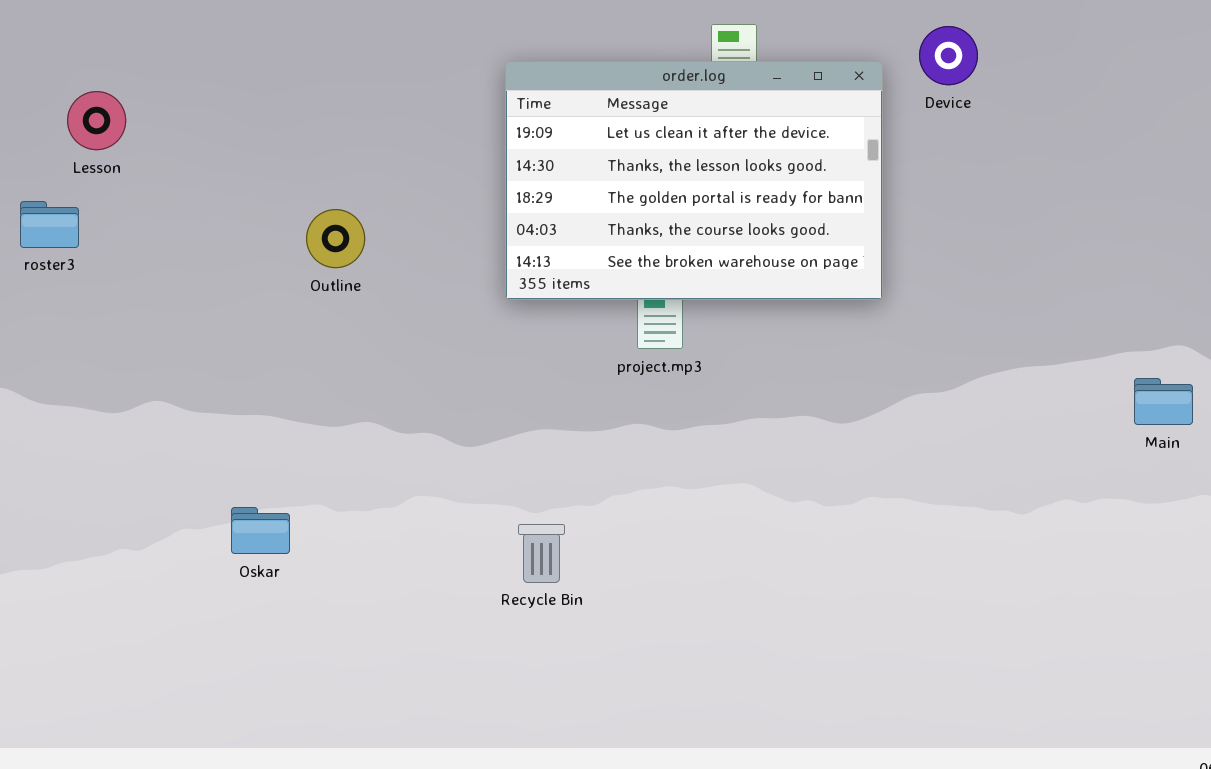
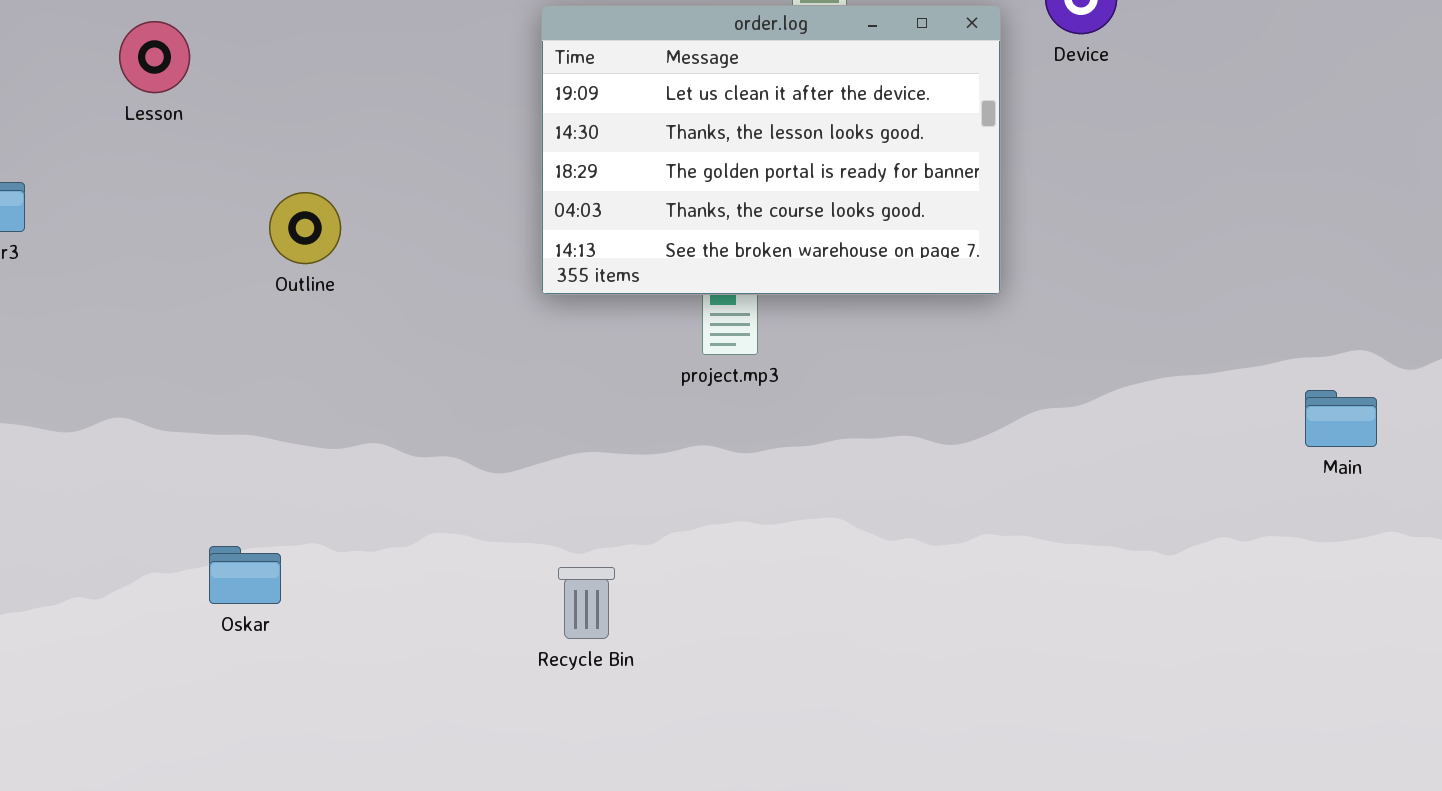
Lesson: [67,91,126,150] -> [119,21,190,93], moved
Outline: [306,209,365,268] -> [269,192,341,264], moved

